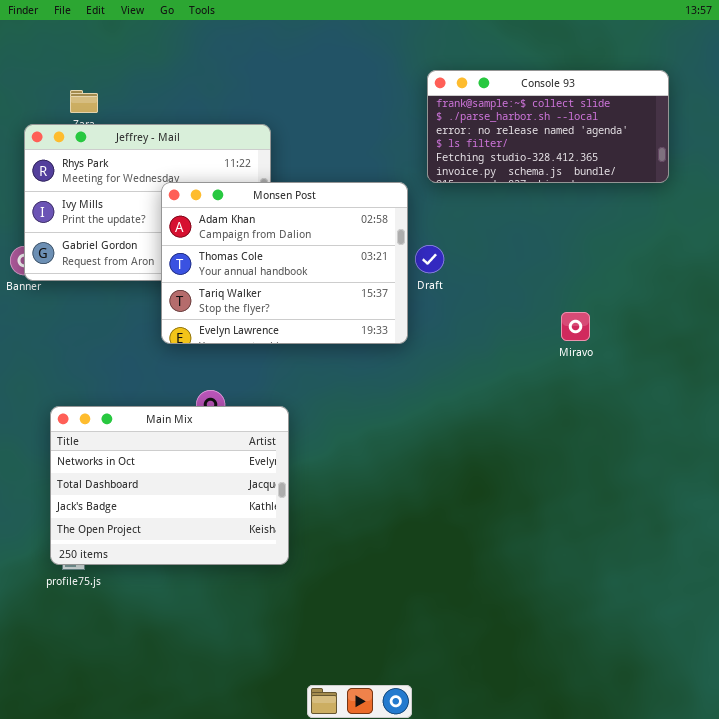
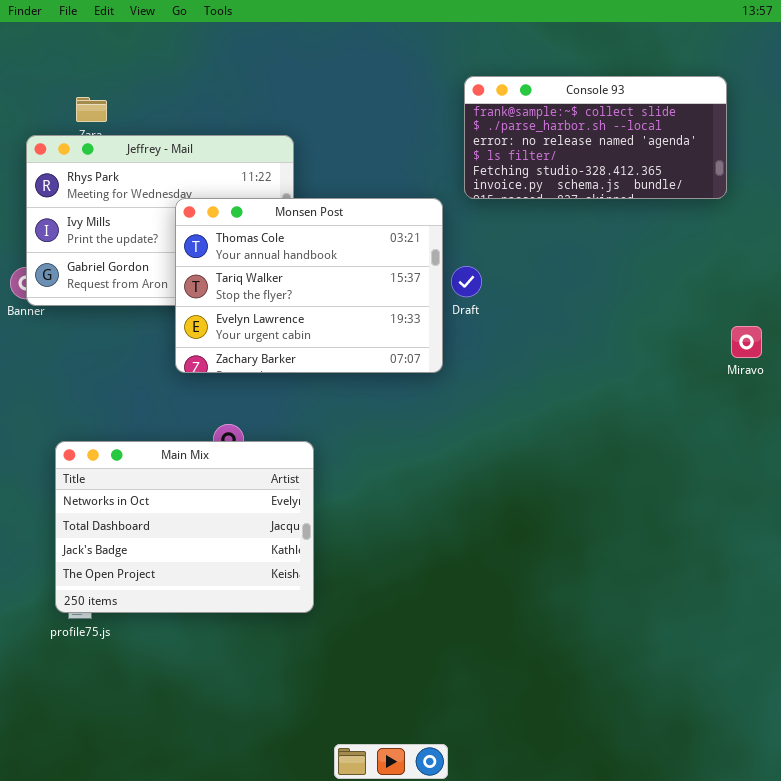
Monsen Post: [161,182,408,344] -> [175,198,443,373], scrolled down 1 row
Miravo: [561,312,590,341] -> [731,326,762,358], moved

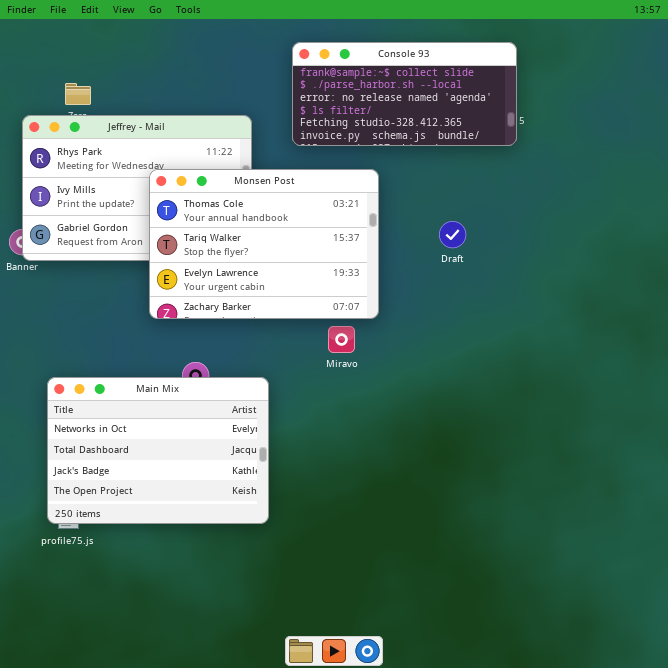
Console 93: [464,76,727,199] -> [292,42,517,146], moved
Draft: [451,266,482,297] -> [439,221,466,248], moved
Miravo: [731,326,762,358] -> [328,326,355,353], moved

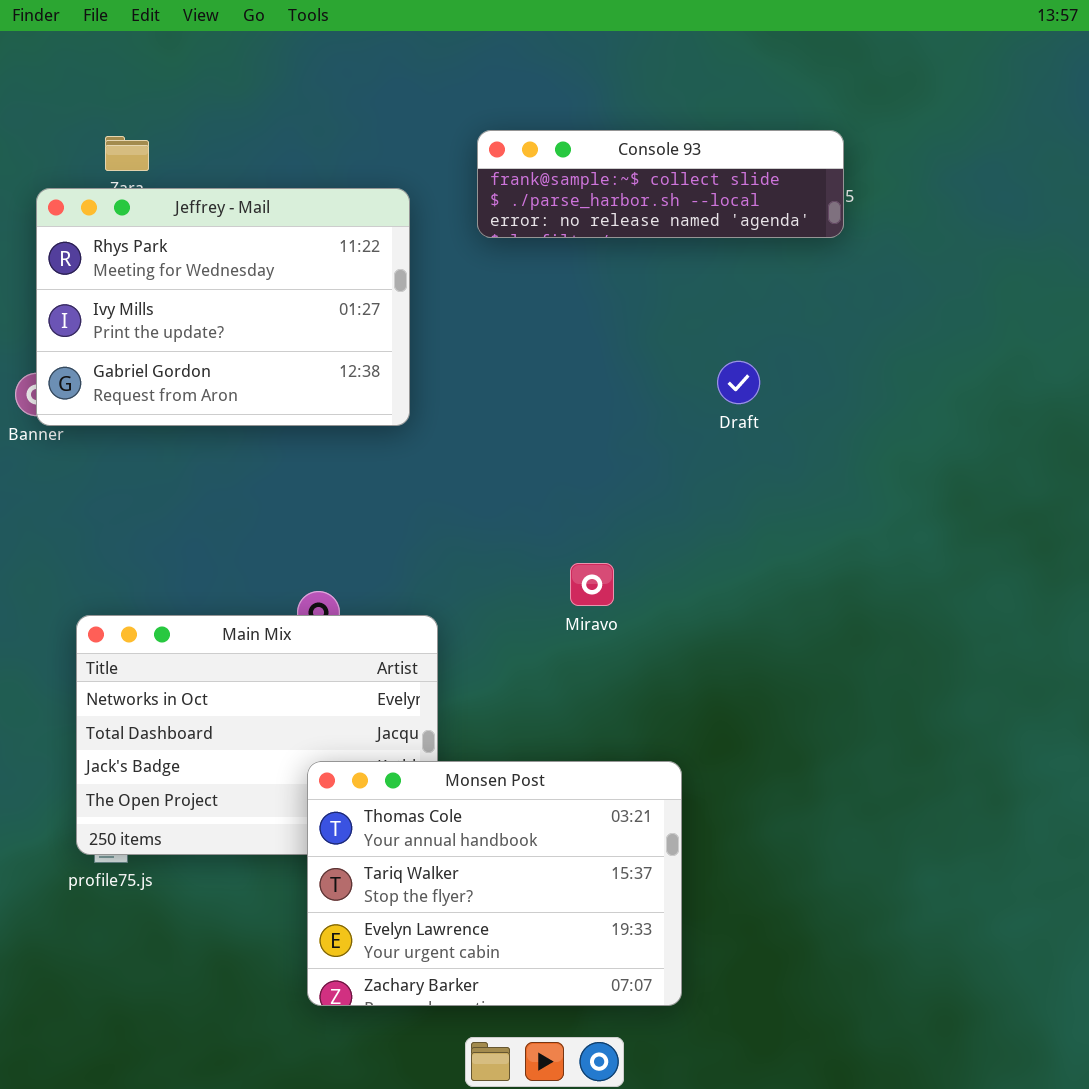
Console 93: [292,42,517,146] -> [477,130,844,238], resized
Monsen Post: [149,169,379,319] -> [307,761,682,1006], moved
Miravo: [328,326,355,353] -> [570,563,614,606], moved

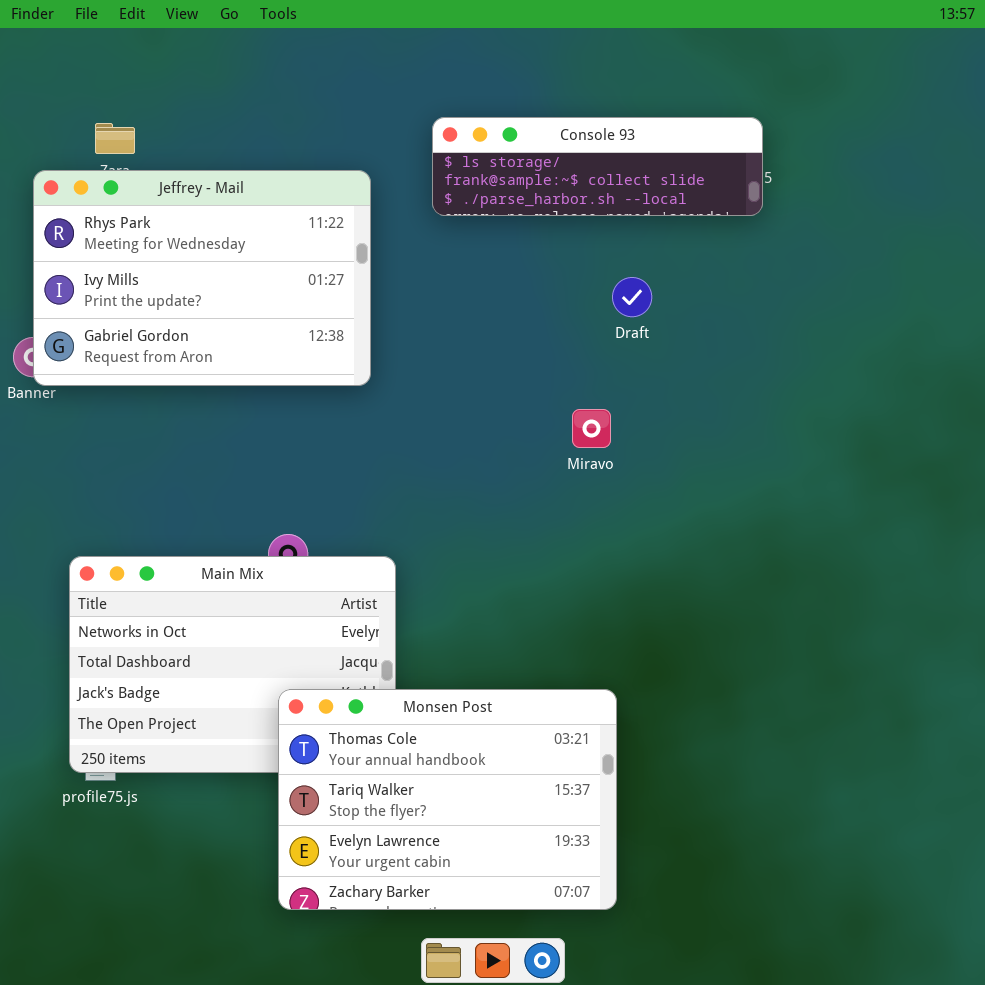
Console 93: [477,130,844,238] -> [432,117,763,216], scrolled up 1 row
Draft: [717,361,760,404] -> [612,277,652,317], moved
Miravo: [570,563,614,606] -> [572,409,611,448], moved

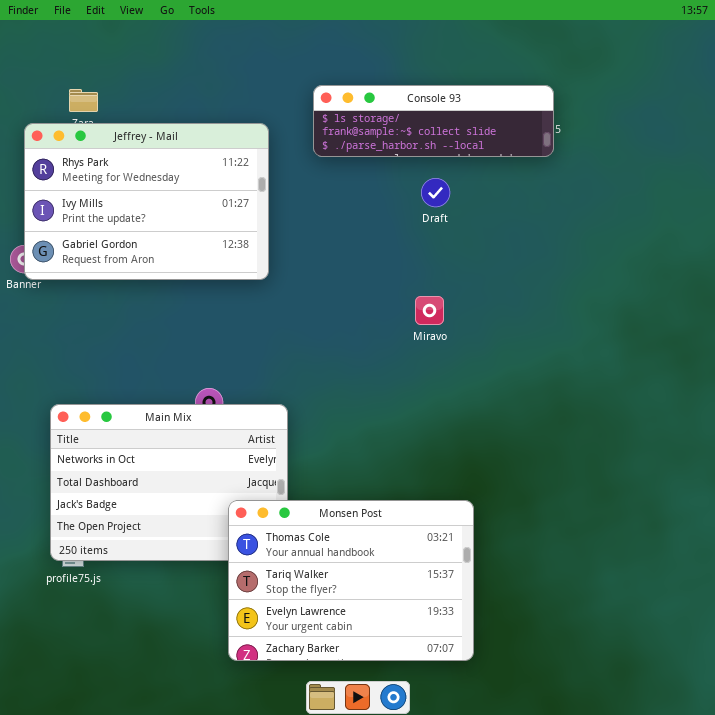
Draft: [612,277,652,317] -> [421,178,450,207], moved
Monsen Post: [278,689,617,910] -> [228,500,474,661], moved

